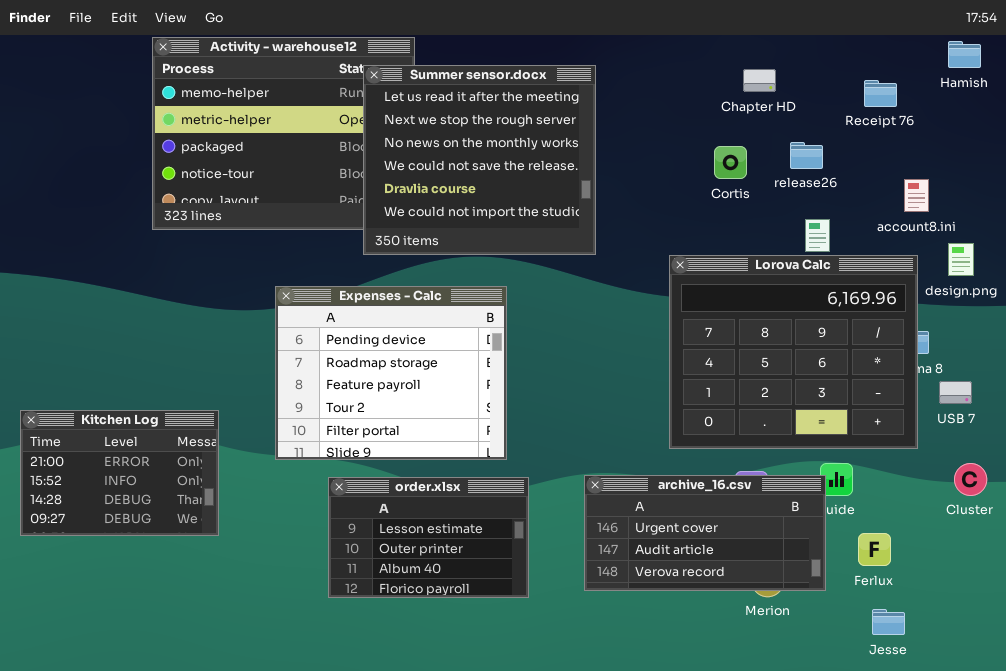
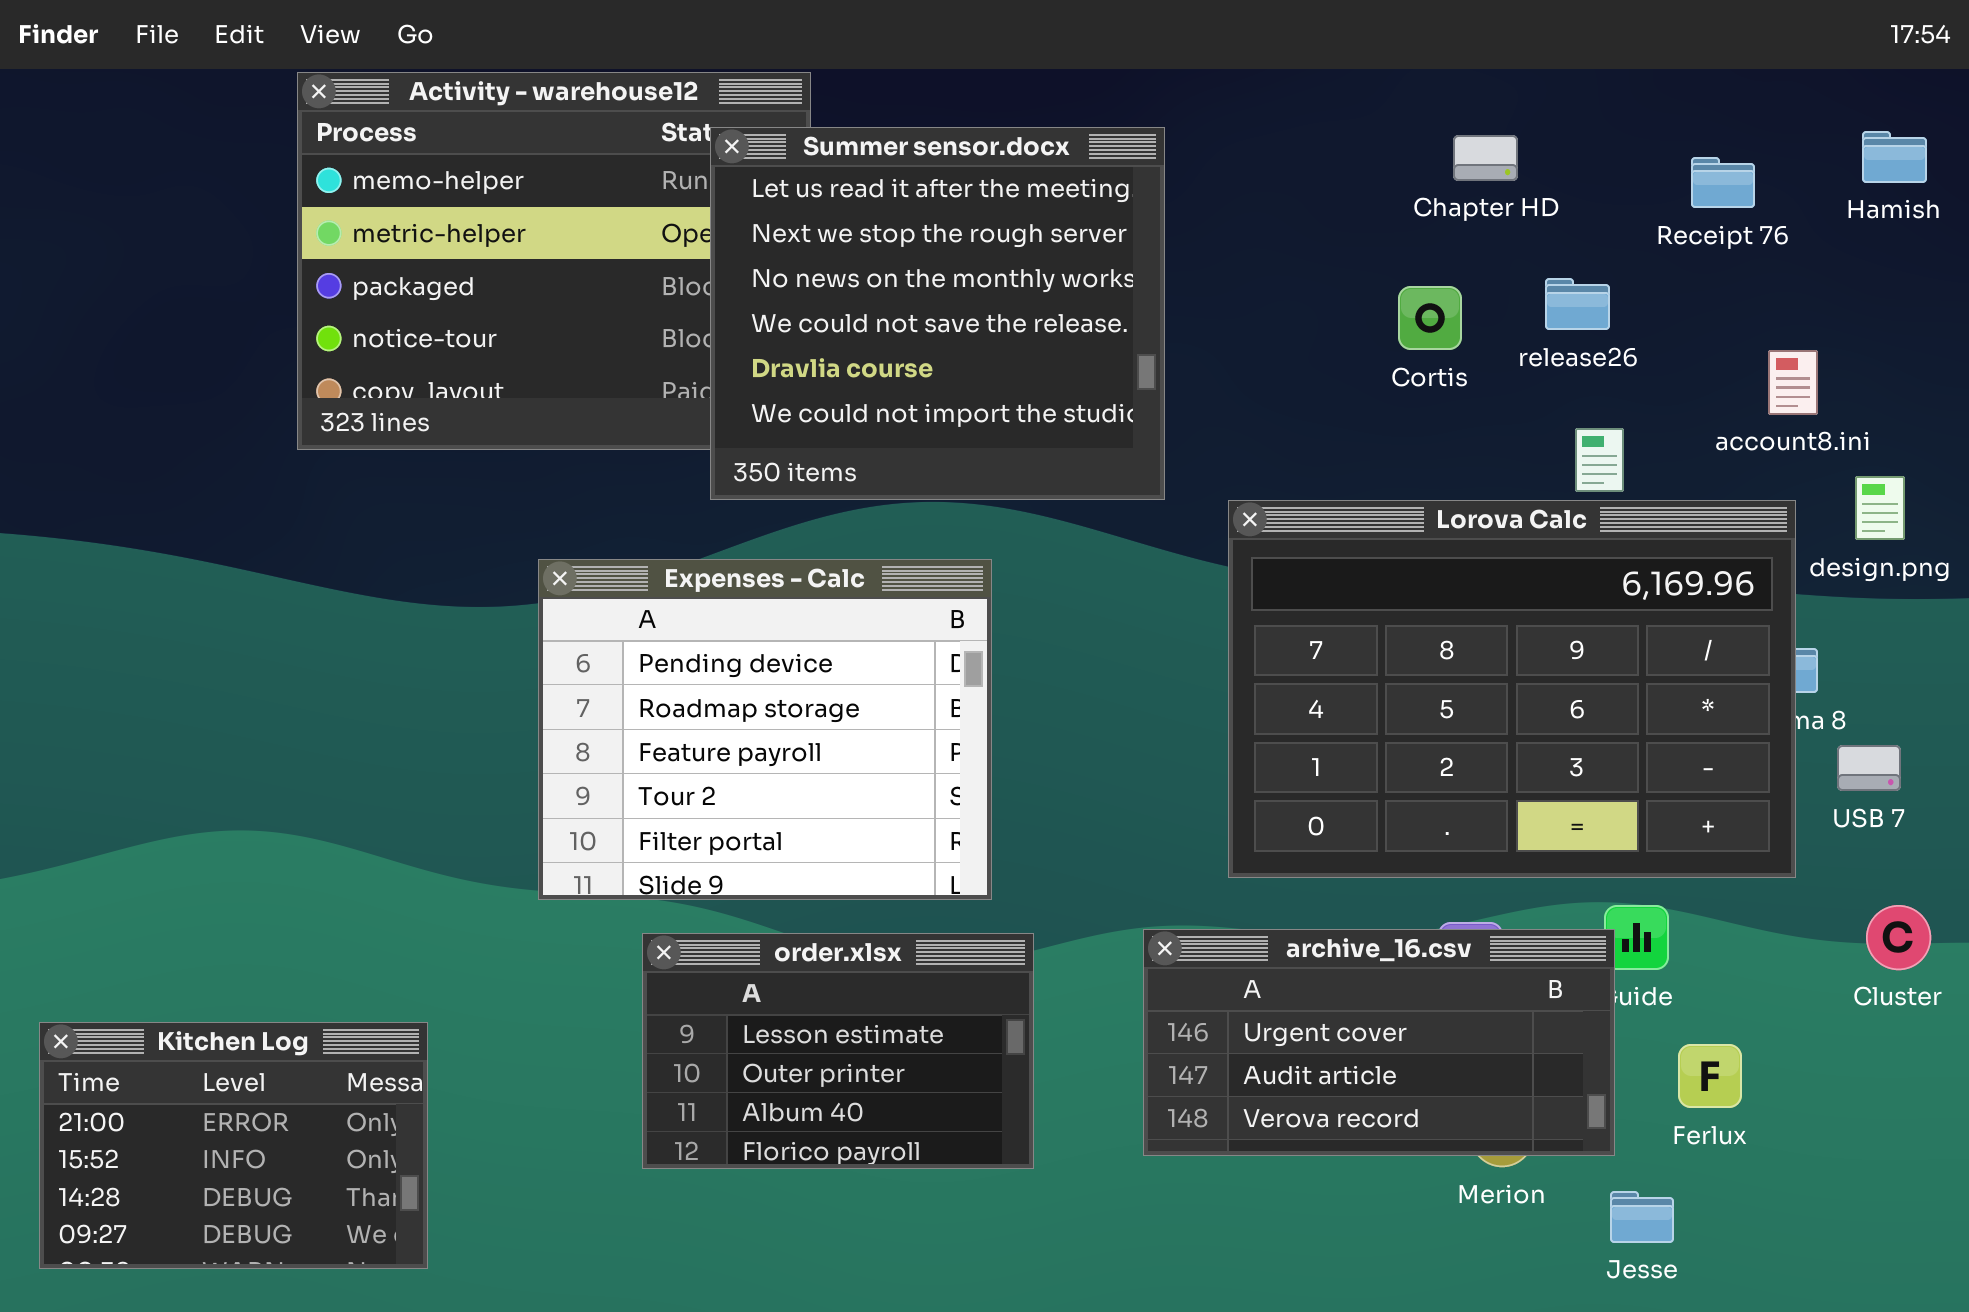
Hamish: [948,41,981,68] -> [1862,131,1927,183], moved
Lorova Calc: [669,255,918,449] -> [1228,500,1796,878], resized
Kitchen Log: [20,410,219,536] -> [39,1022,428,1269], moved
Jesse: [872,609,905,635] -> [1610,1191,1674,1243], moved

